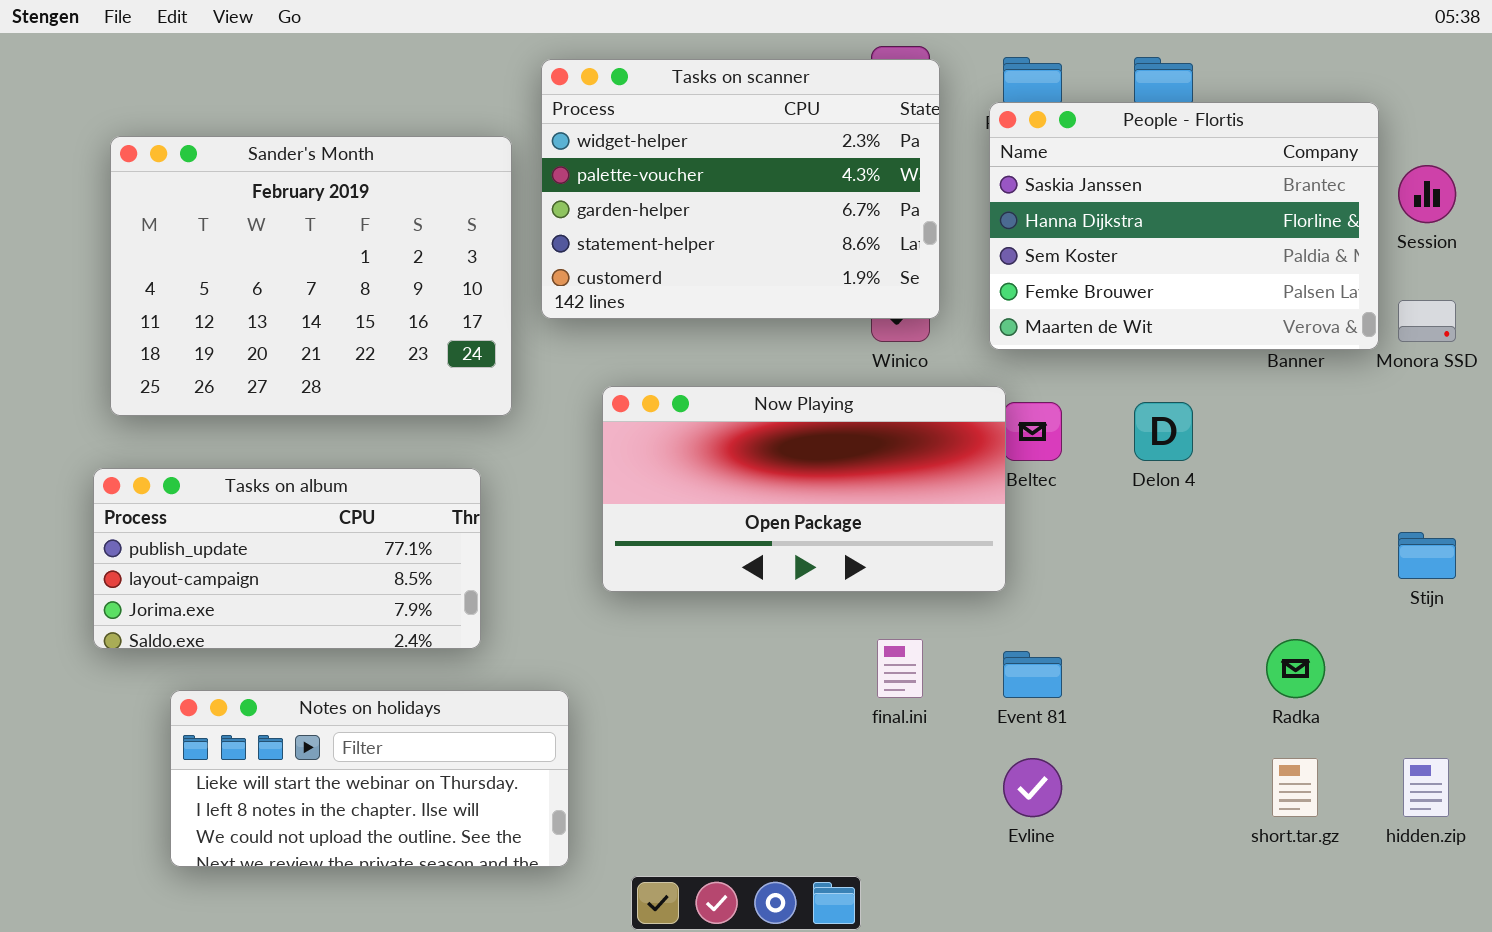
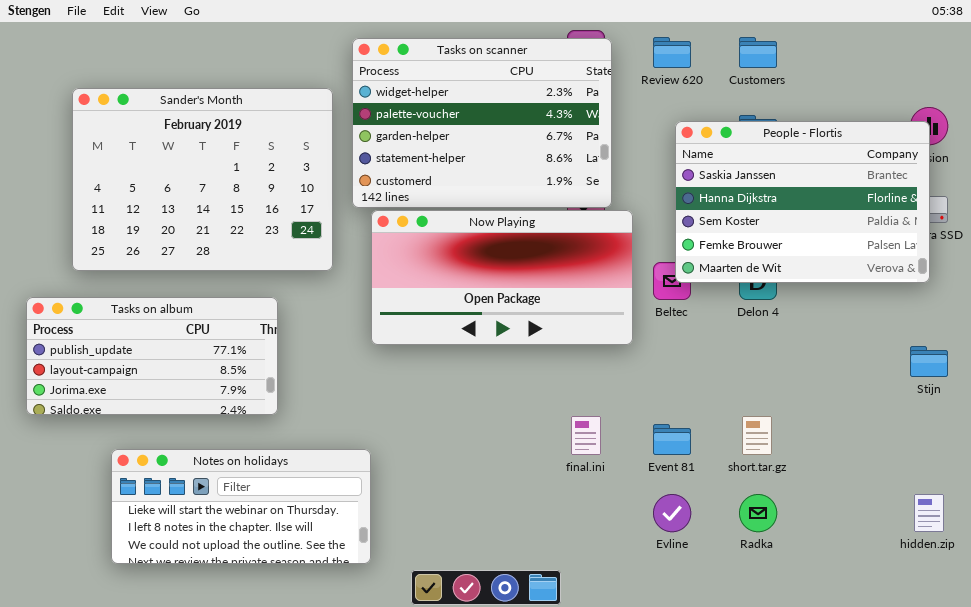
People - Flortis: [989,102,1379,350] -> [675,121,930,283], moved
Now Playing: [602,386,1006,592] -> [371,210,633,345], moved
Tasks on album: [93,468,481,649] -> [26,297,278,415], moved
Radka: [1266,639,1325,698] -> [739,494,777,532], moved
short.tar.gz: [1272,758,1318,817] -> [742,416,772,455], moved

